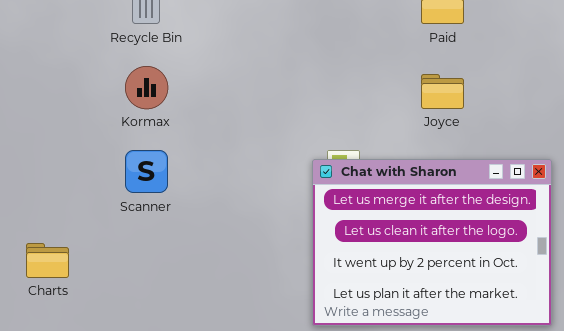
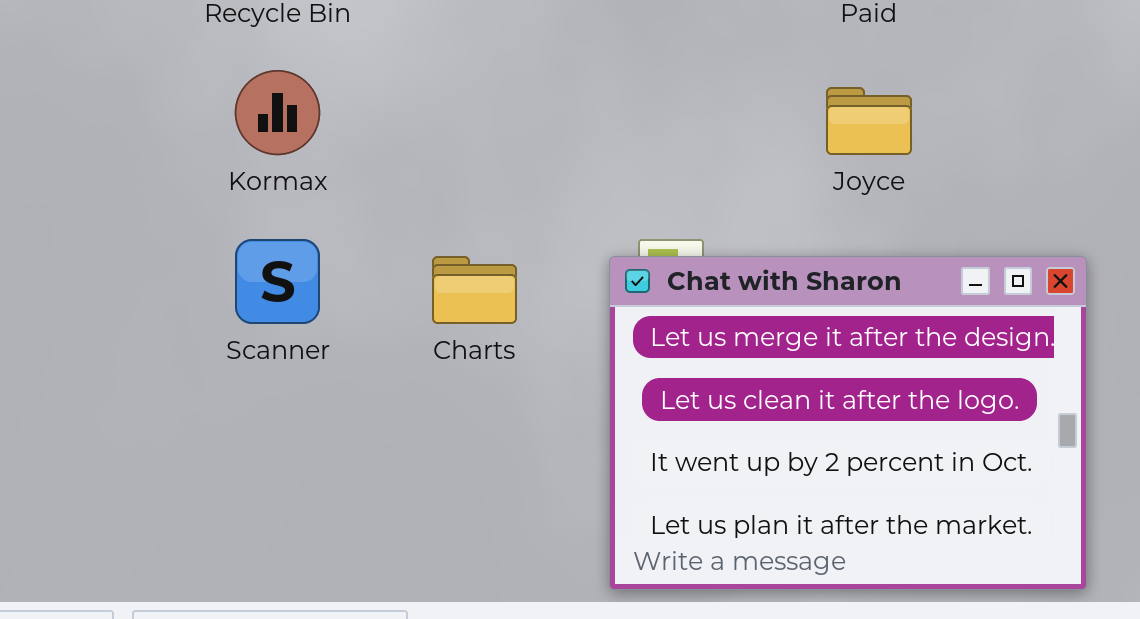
Charts: [26,243,69,278] -> [432,256,517,324], moved

